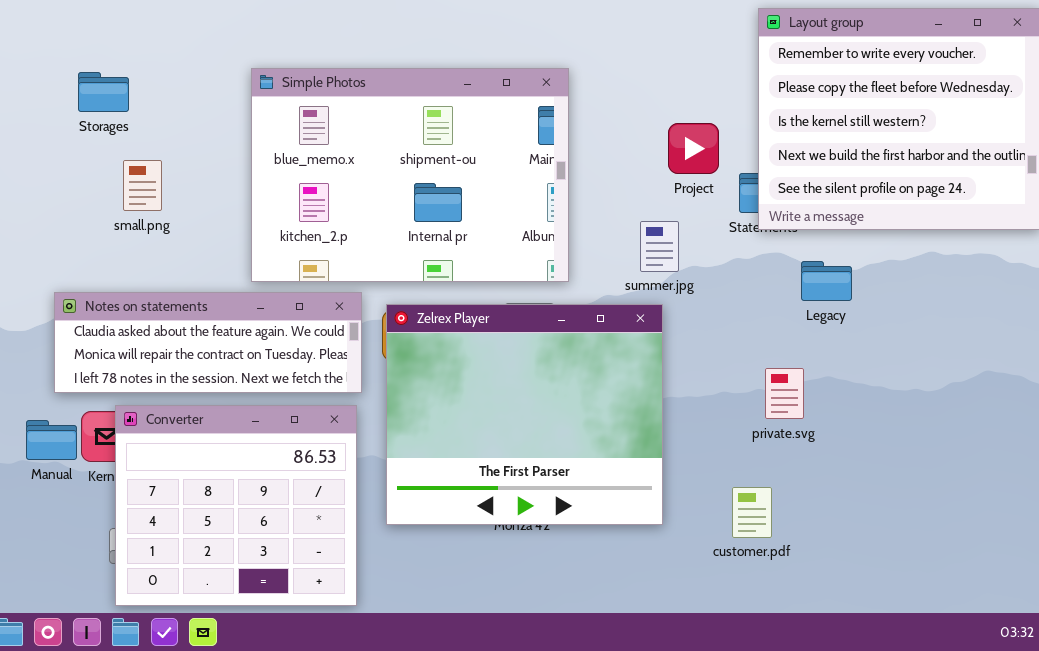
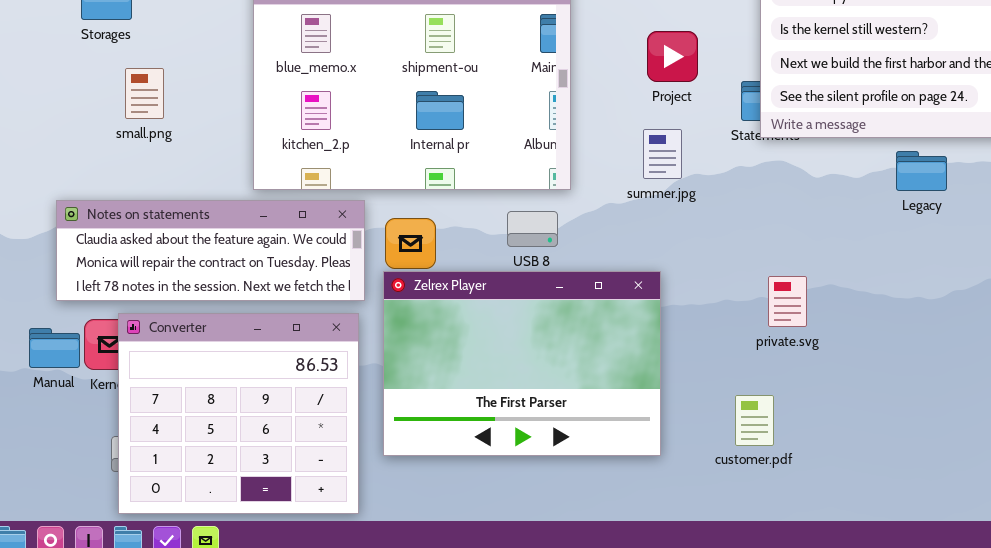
Project: [668,123,719,174] -> [647,31,698,82], moved
Legacy: [801,261,852,301] -> [896,151,947,191], moved
Zelrex Player: [386,304,663,525] -> [383,271,661,456], moved, resized

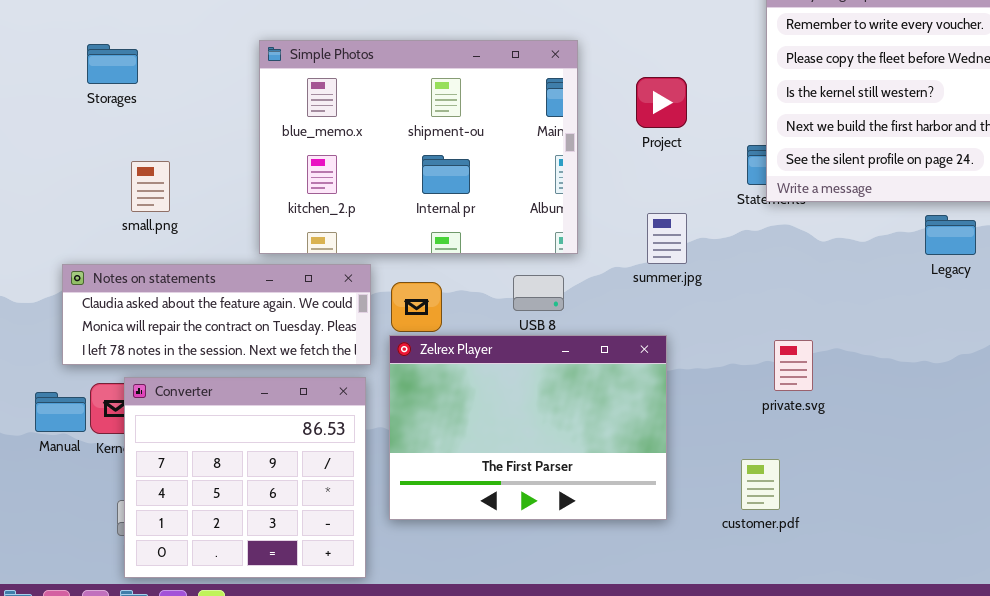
Project: [647,31,698,82] -> [636,77,687,128], moved
small.png: [125,68,164,119] -> [131,161,170,212], moved
summer.jpg: [643,129,682,179] -> [647,213,687,264], moved
Legacy: [896,151,947,191] -> [925,215,976,255], moved

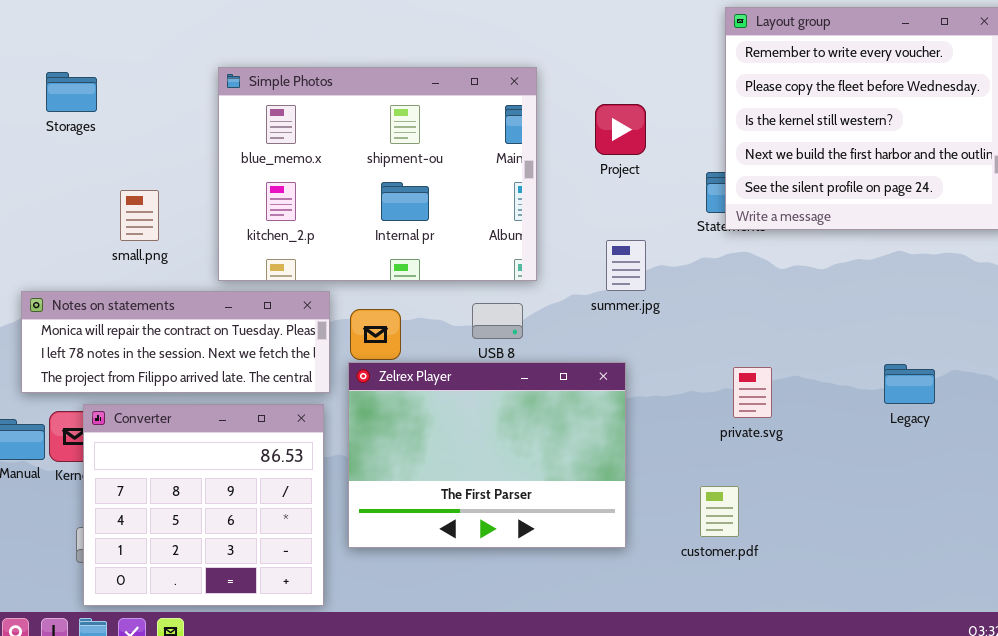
small.png: [131,161,170,212] -> [120,190,159,241], moved
Legacy: [925,215,976,255] -> [884,364,935,404], moved
Notes on statements: [62,264,371,365] -> [21,291,330,393], scrolled down 1 row

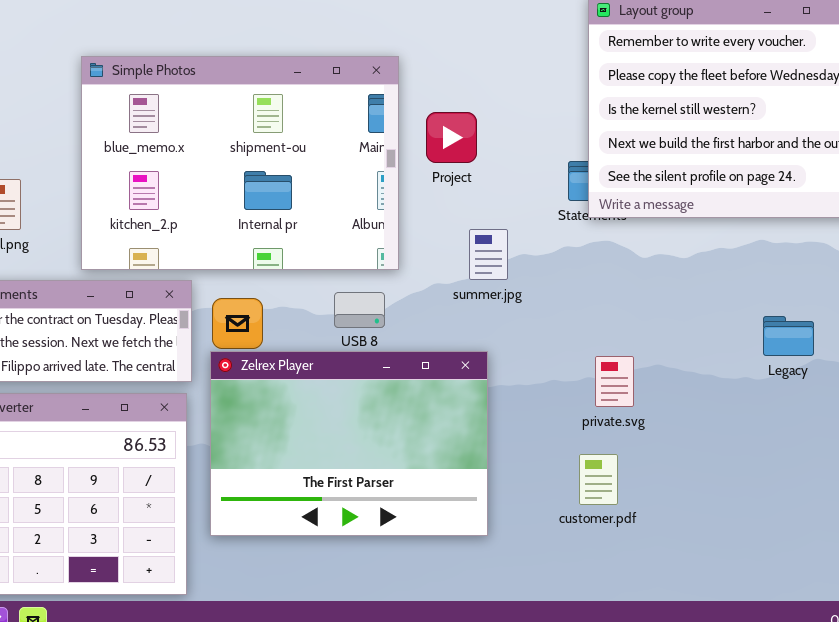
Project: [595,104,646,155] -> [426,112,477,163], moved
Legacy: [884,364,935,404] -> [763,316,814,356], moved
customer.pdf: [700,486,739,537] -> [579,454,618,505], moved

